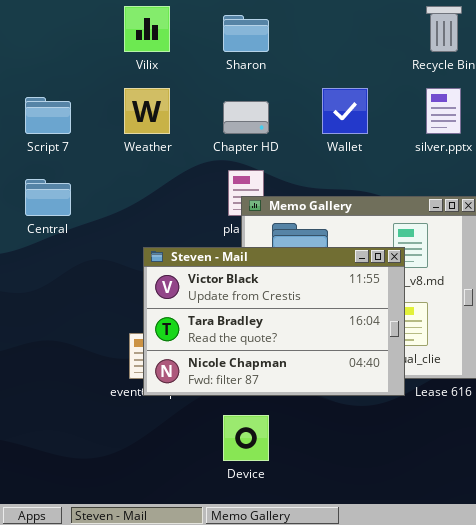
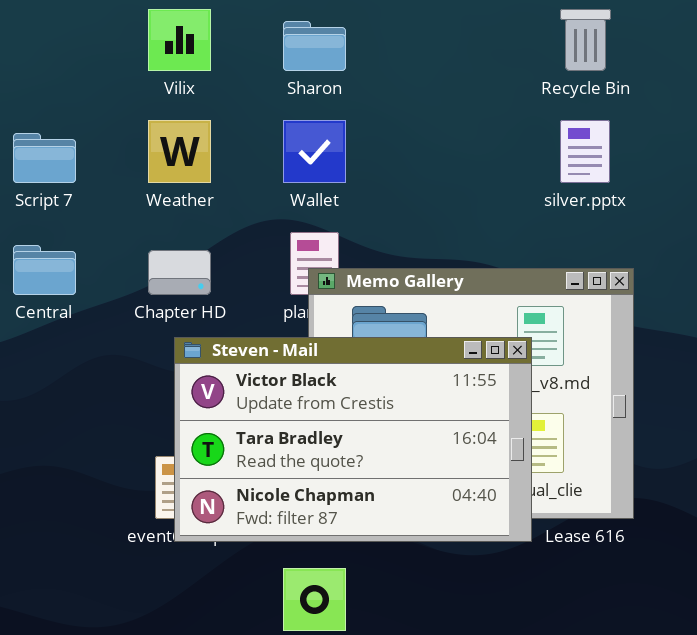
Wallet: [322,88,368,134] -> [283,120,346,183], moved
Chapter HD: [223,101,269,134] -> [148,250,211,295], moved

